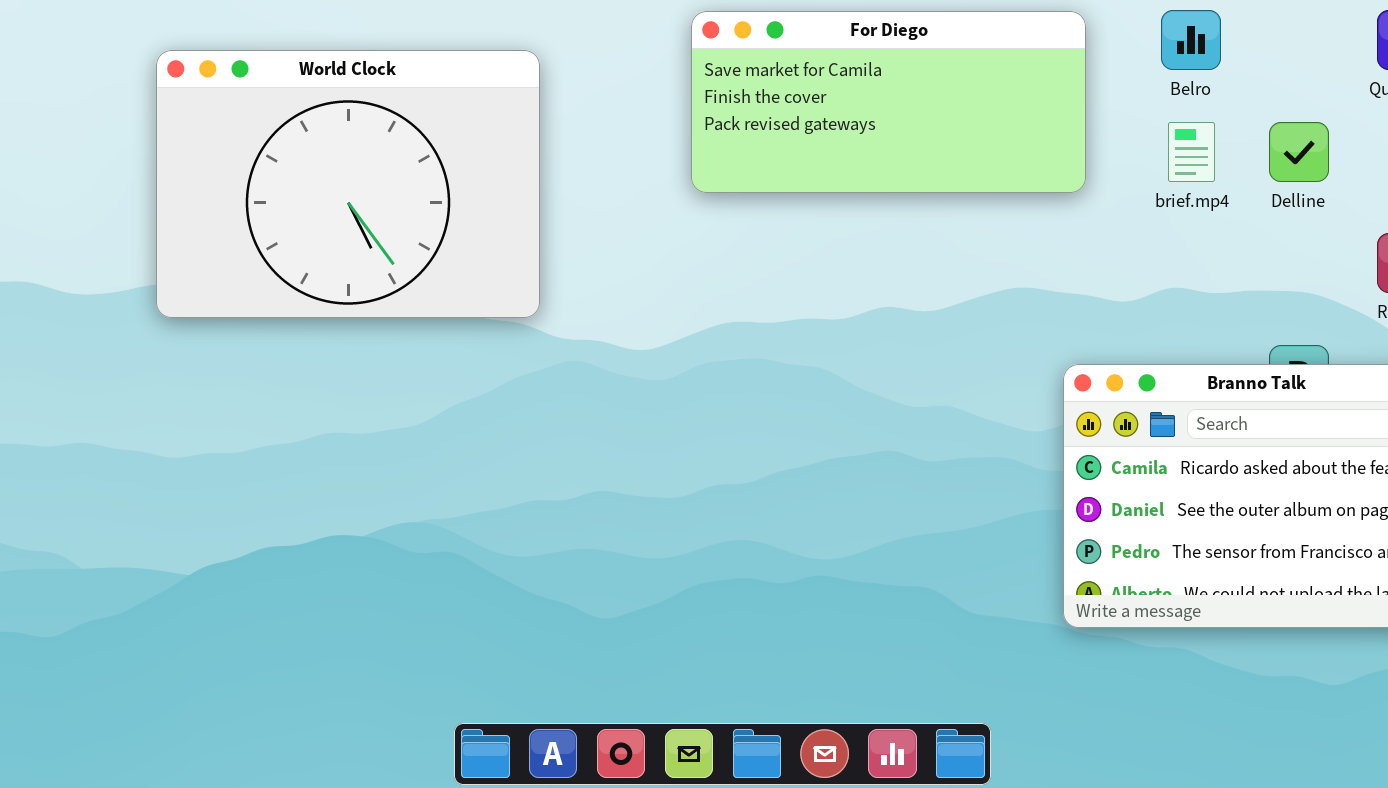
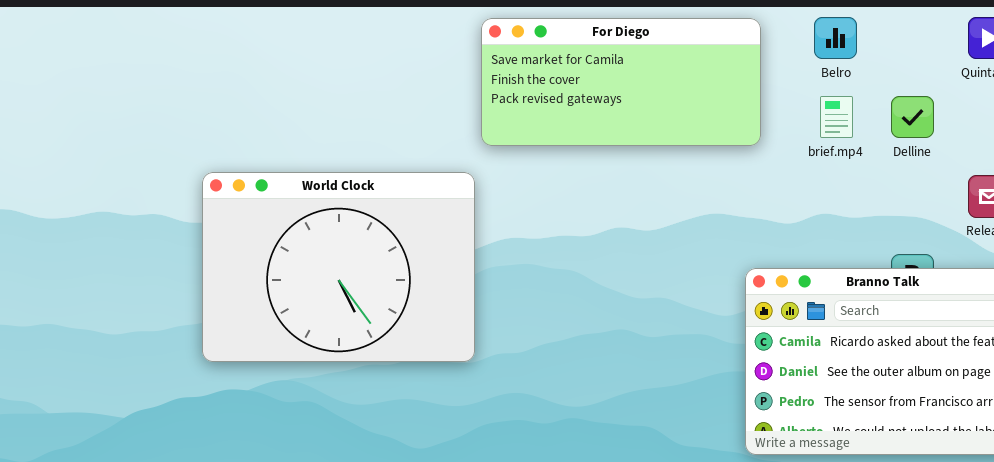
World Clock: [156,50,540,318] -> [202,172,475,362], moved

